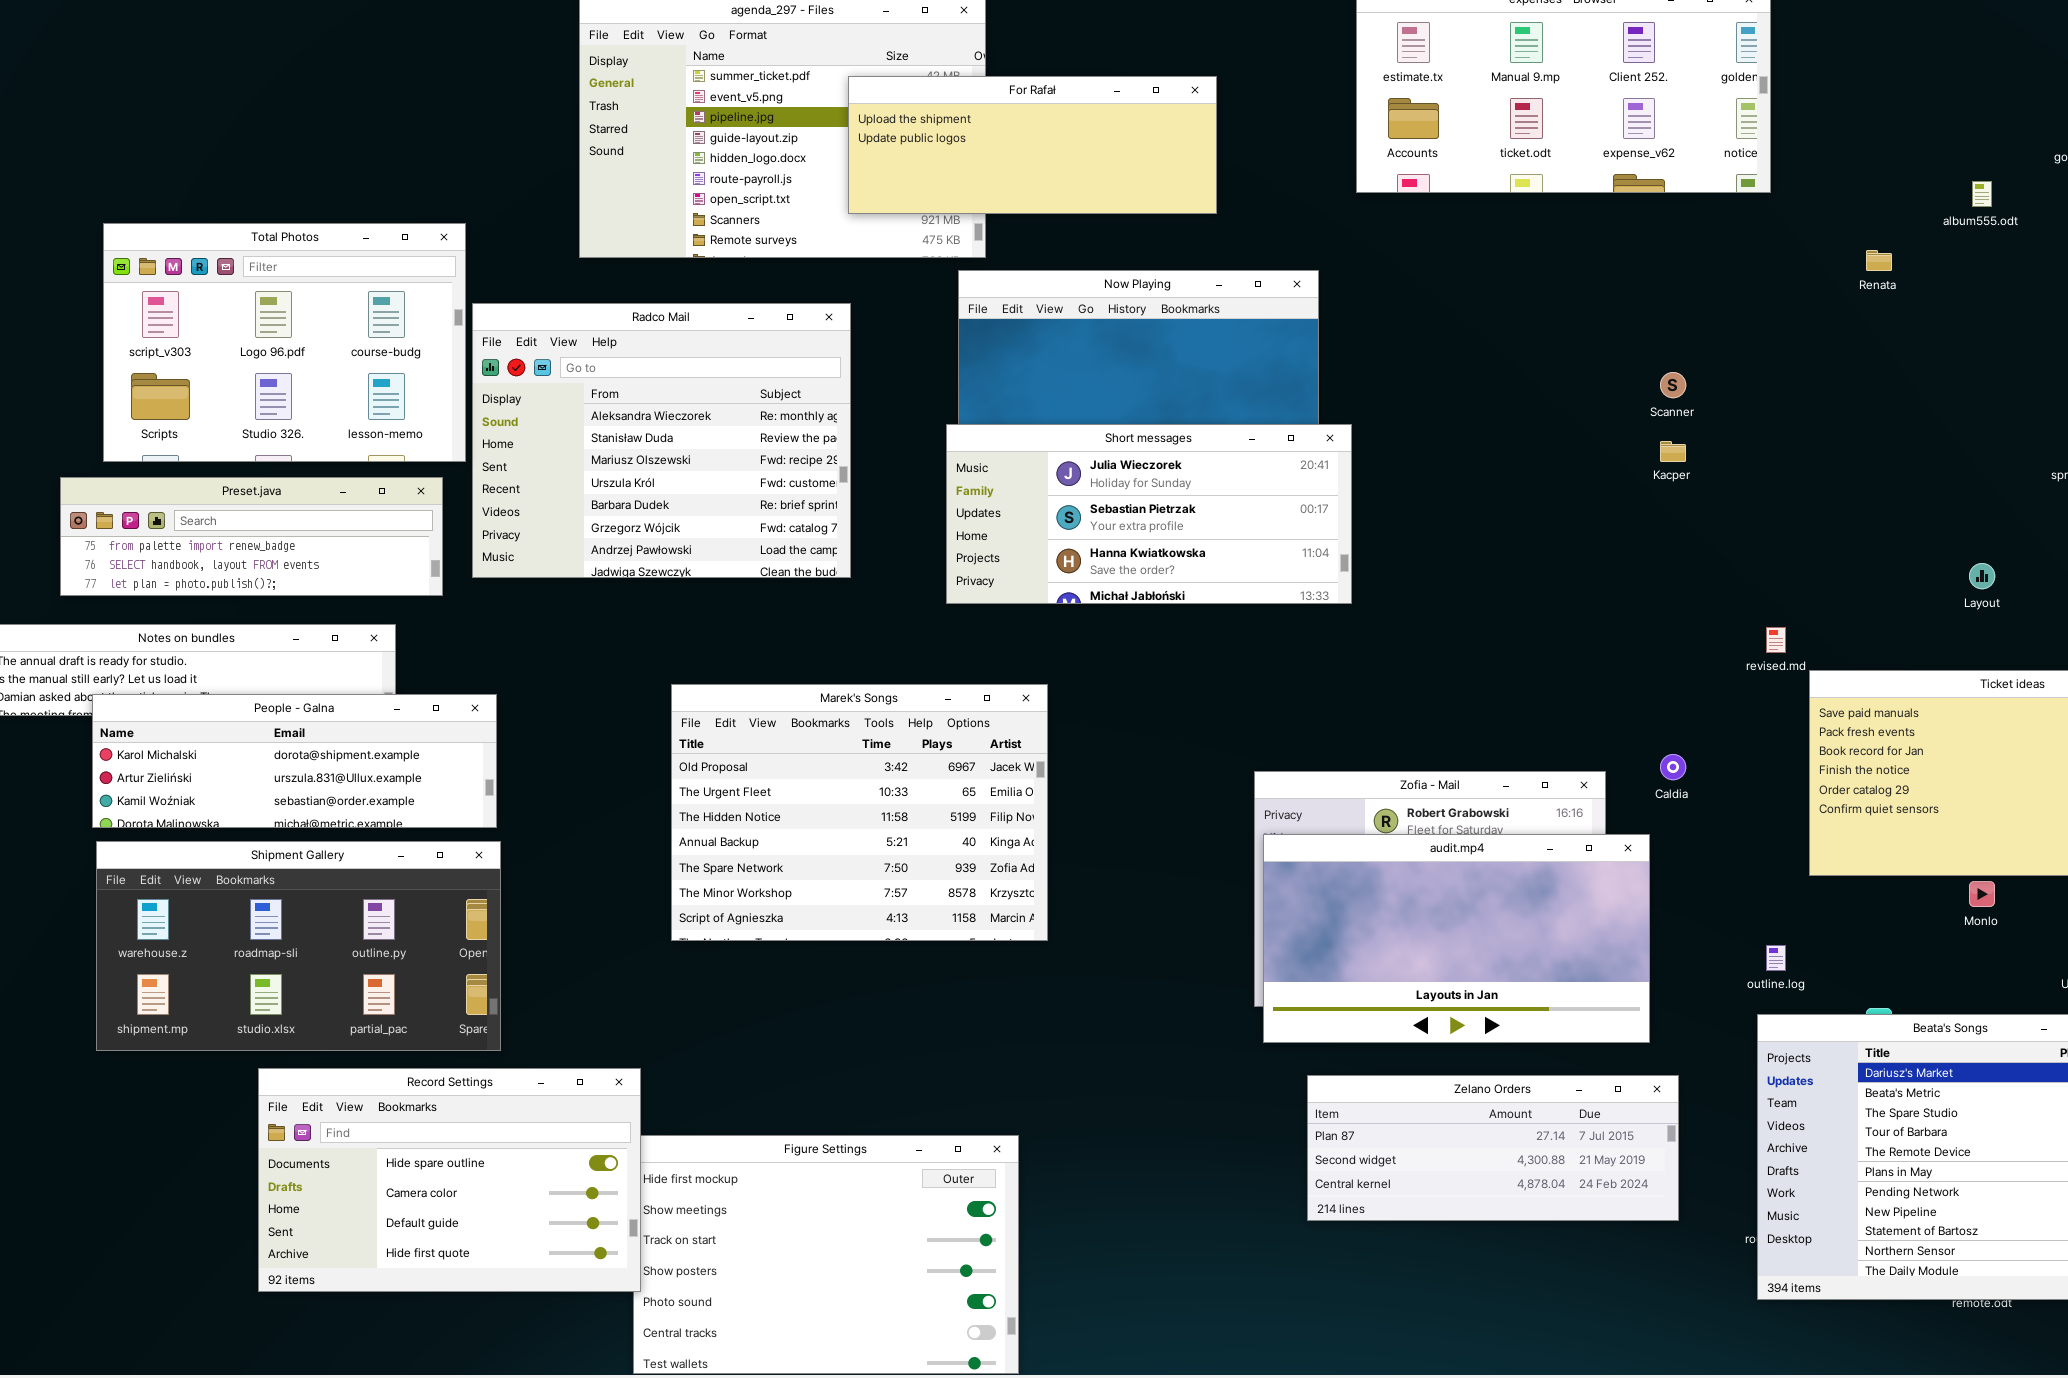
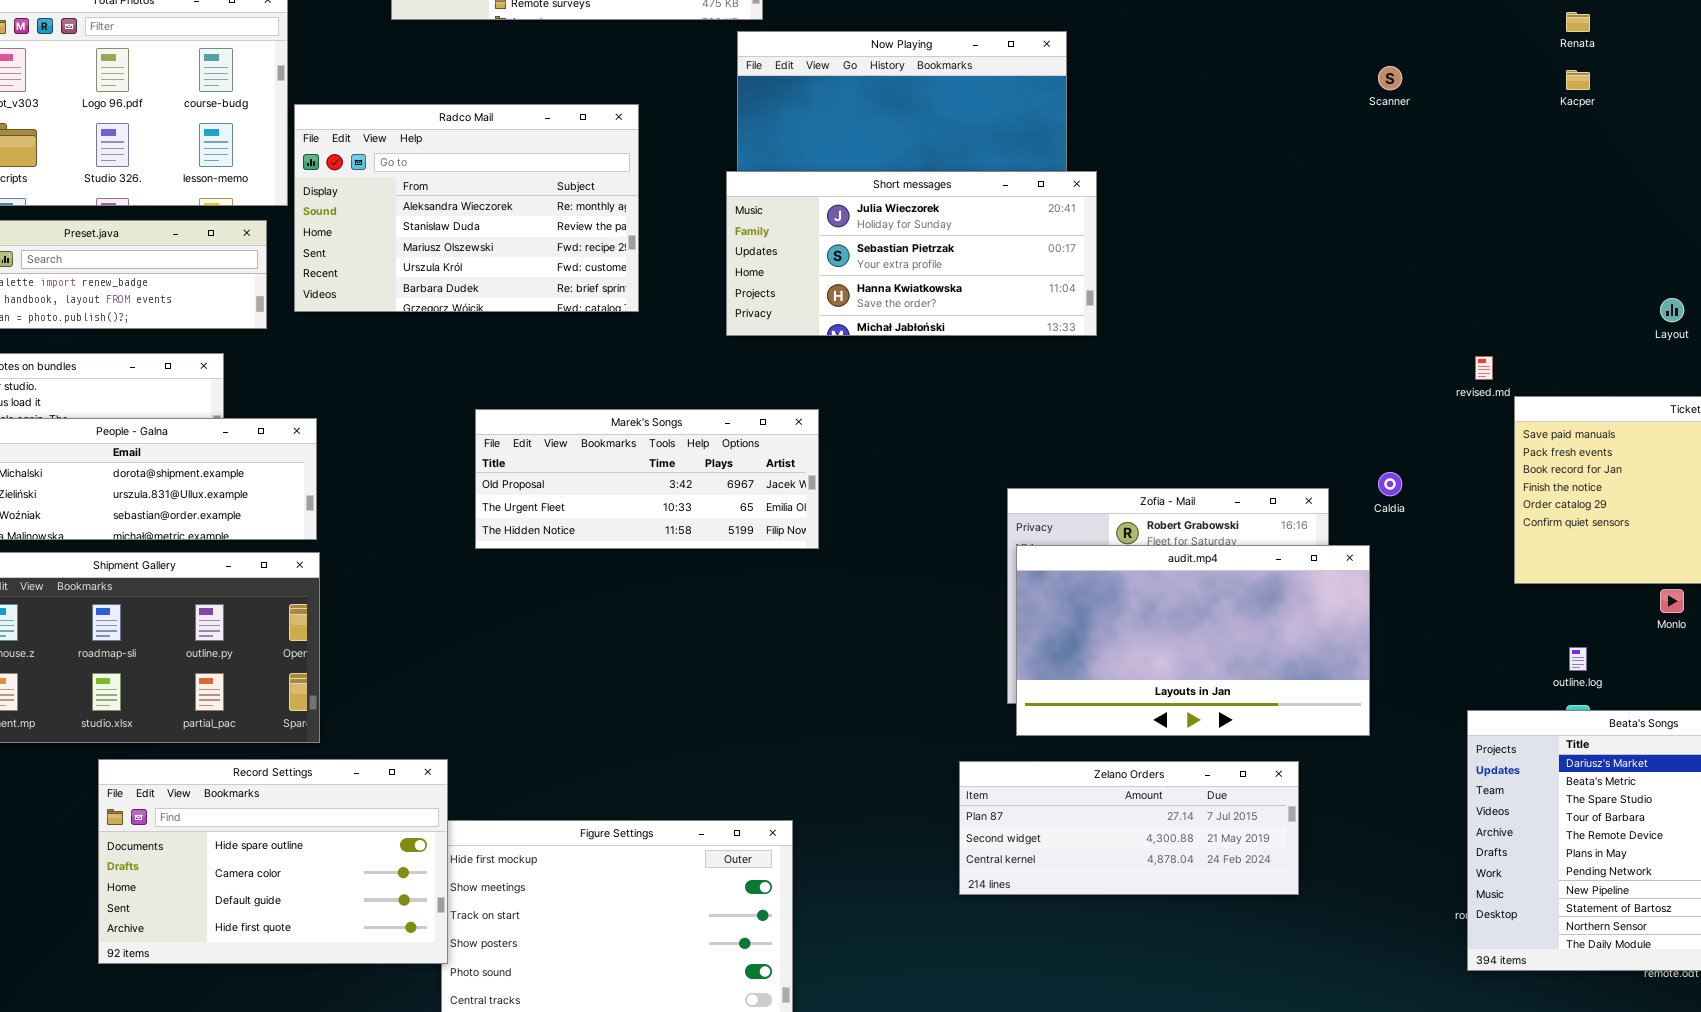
Radco Mail: [472,303,851,578] -> [294,104,639,312], resized
Scanner: [1660,372,1686,398] -> [1378,66,1402,90], moved
Kacper: [1660,441,1686,462] -> [1566,70,1590,90], moved
Marek's Songs: [671,684,1048,941] -> [475,409,819,549], resized
outline.log: [1766,945,1786,971] -> [1569,647,1587,671], moved
Zelano Orders: [1307,1075,1679,1221] -> [959,761,1299,895], moved

